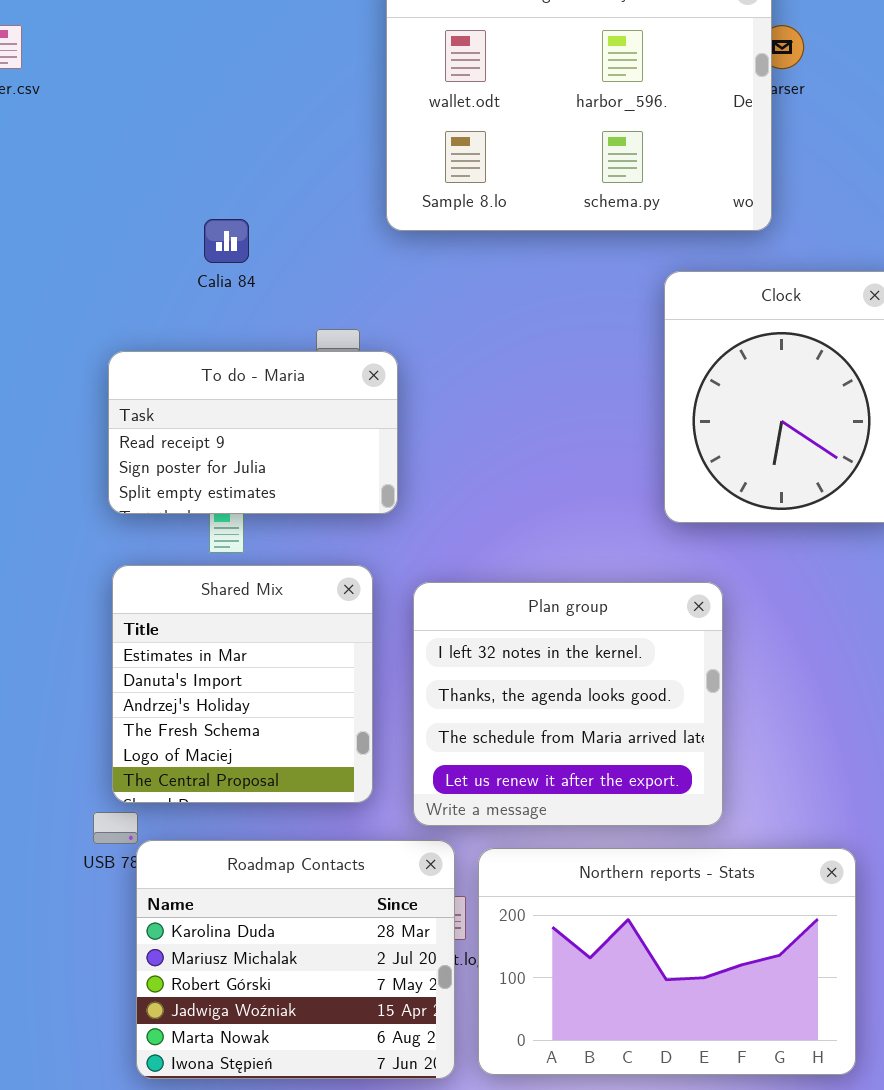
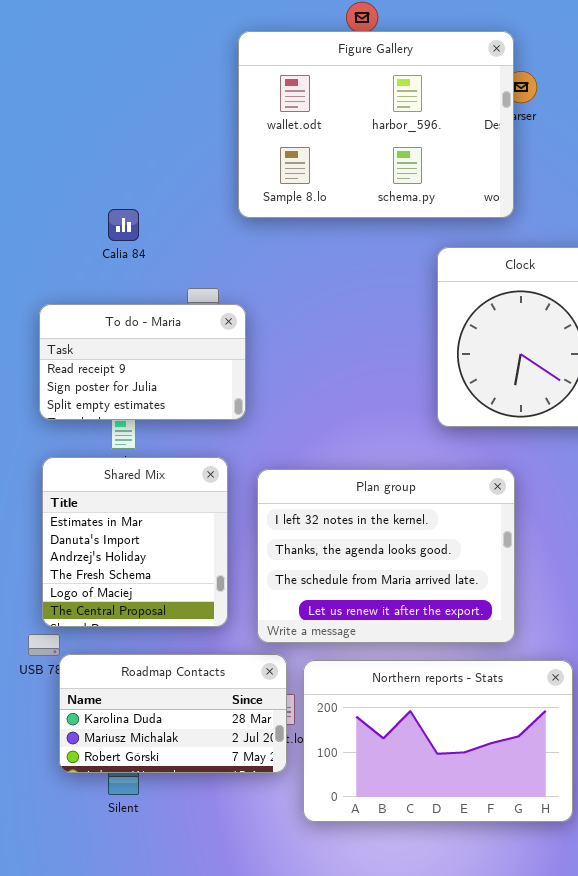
Plan group: [413,582,723,826] -> [257,469,515,643], resized
Roadmap Contacts: [136,840,455,1079] -> [59,654,287,773], resized

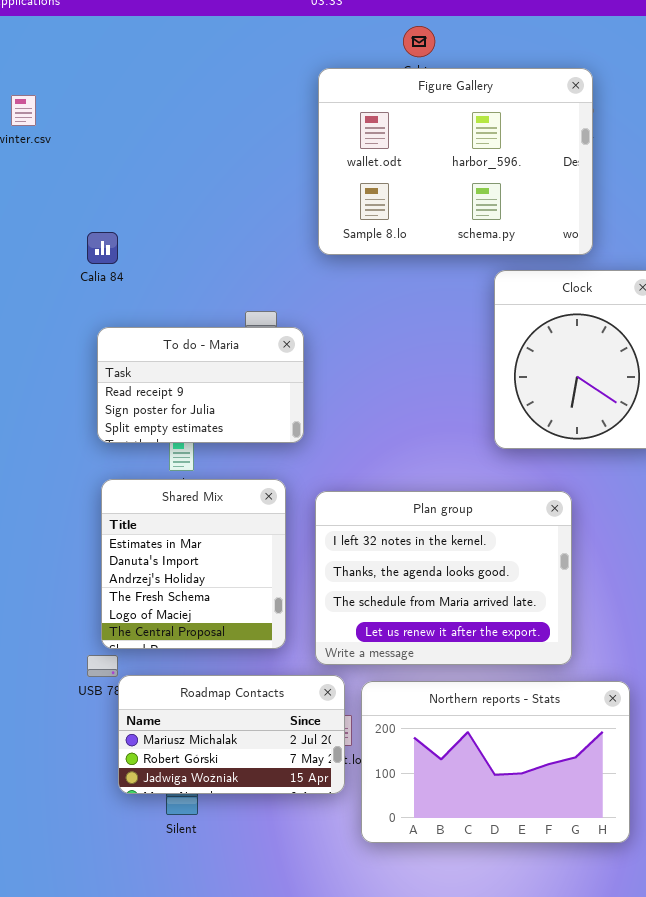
Figure Gallery: [238,31,514,218] -> [318,68,593,255], moved
Calia 84: [108,209,139,241] -> [87,232,118,264], moved
Roadmap Contacts: [59,654,287,773] -> [118,675,345,794], scrolled down 1 row

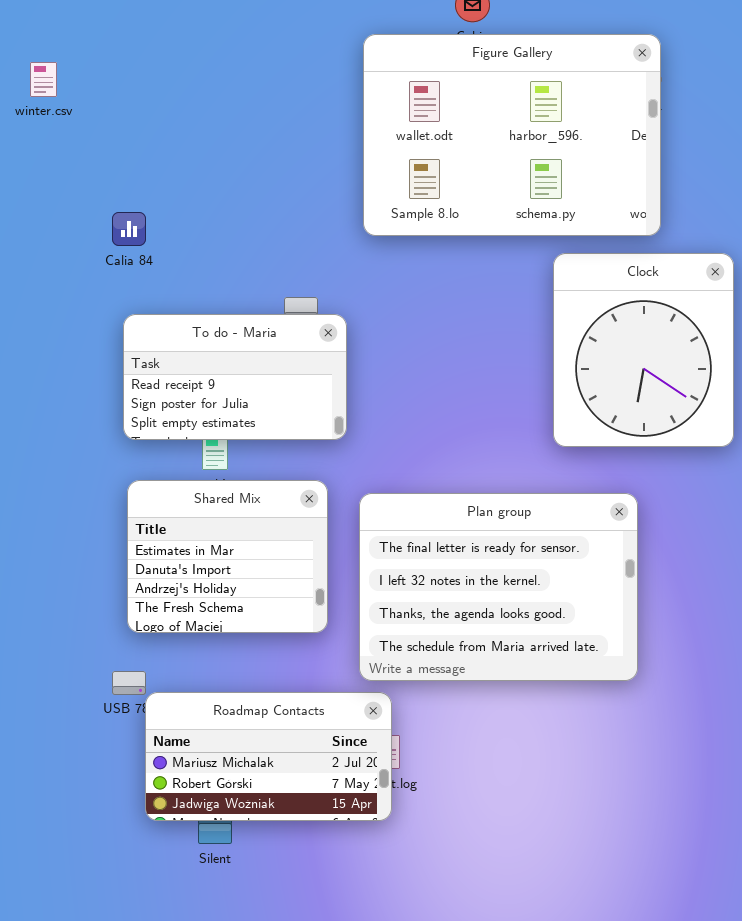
Shared Mix: [101,479,286,649] -> [127,480,328,633], resized
Plan group: [315,491,572,665] -> [359,493,638,681], scrolled up 1 row
Northern reports - Stats: [361,681,630,843] -> none, closed

